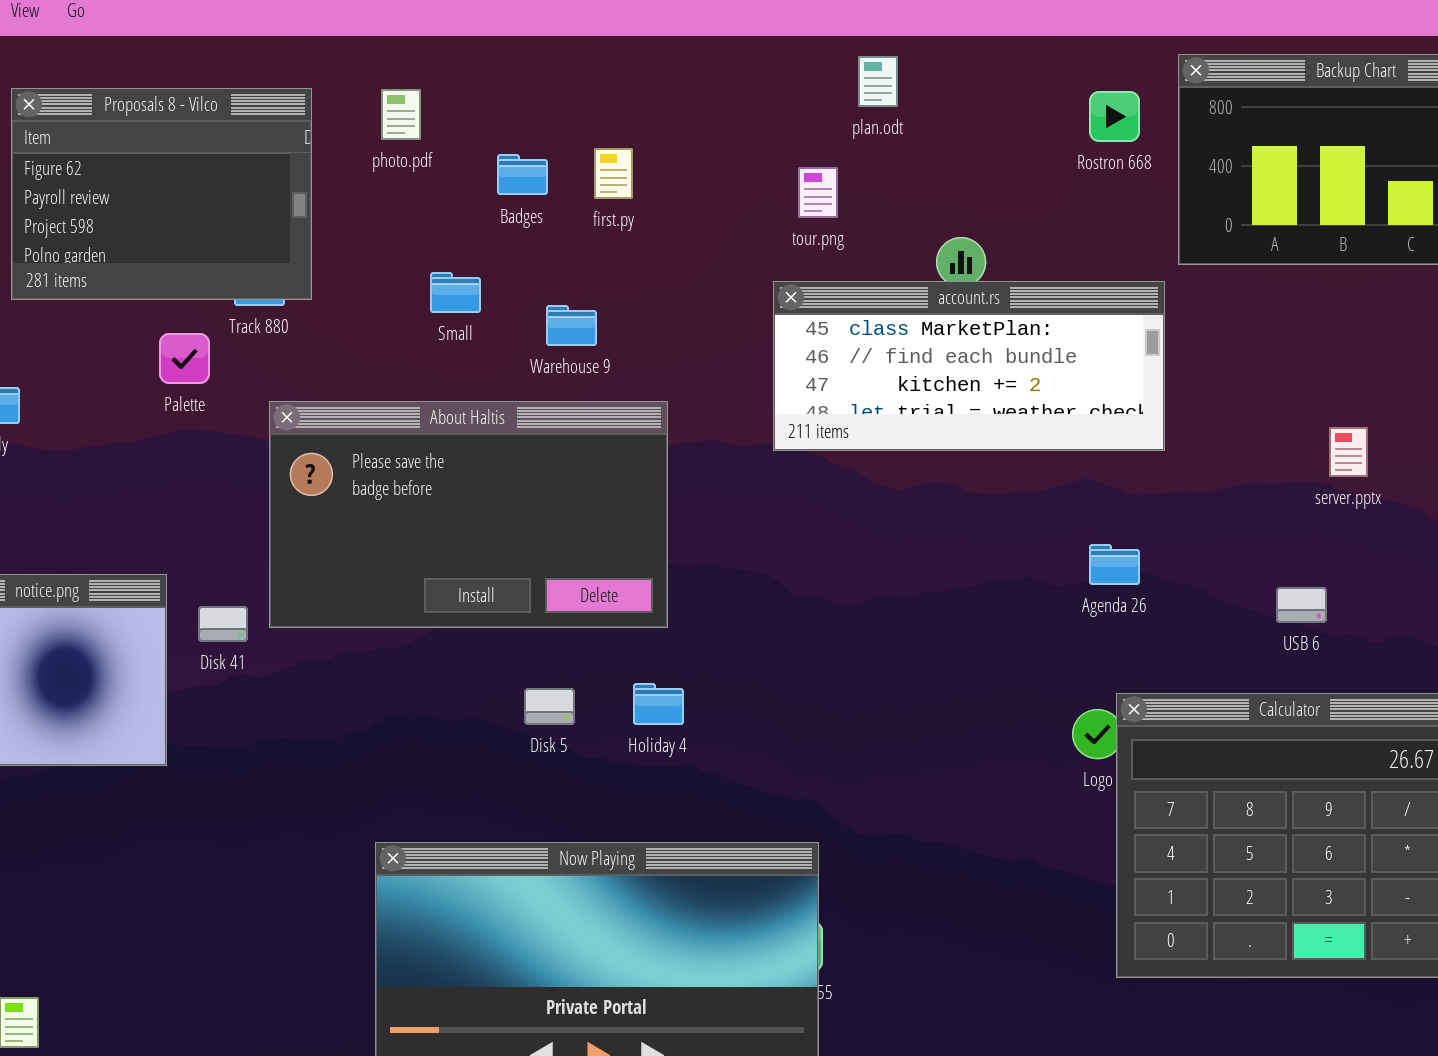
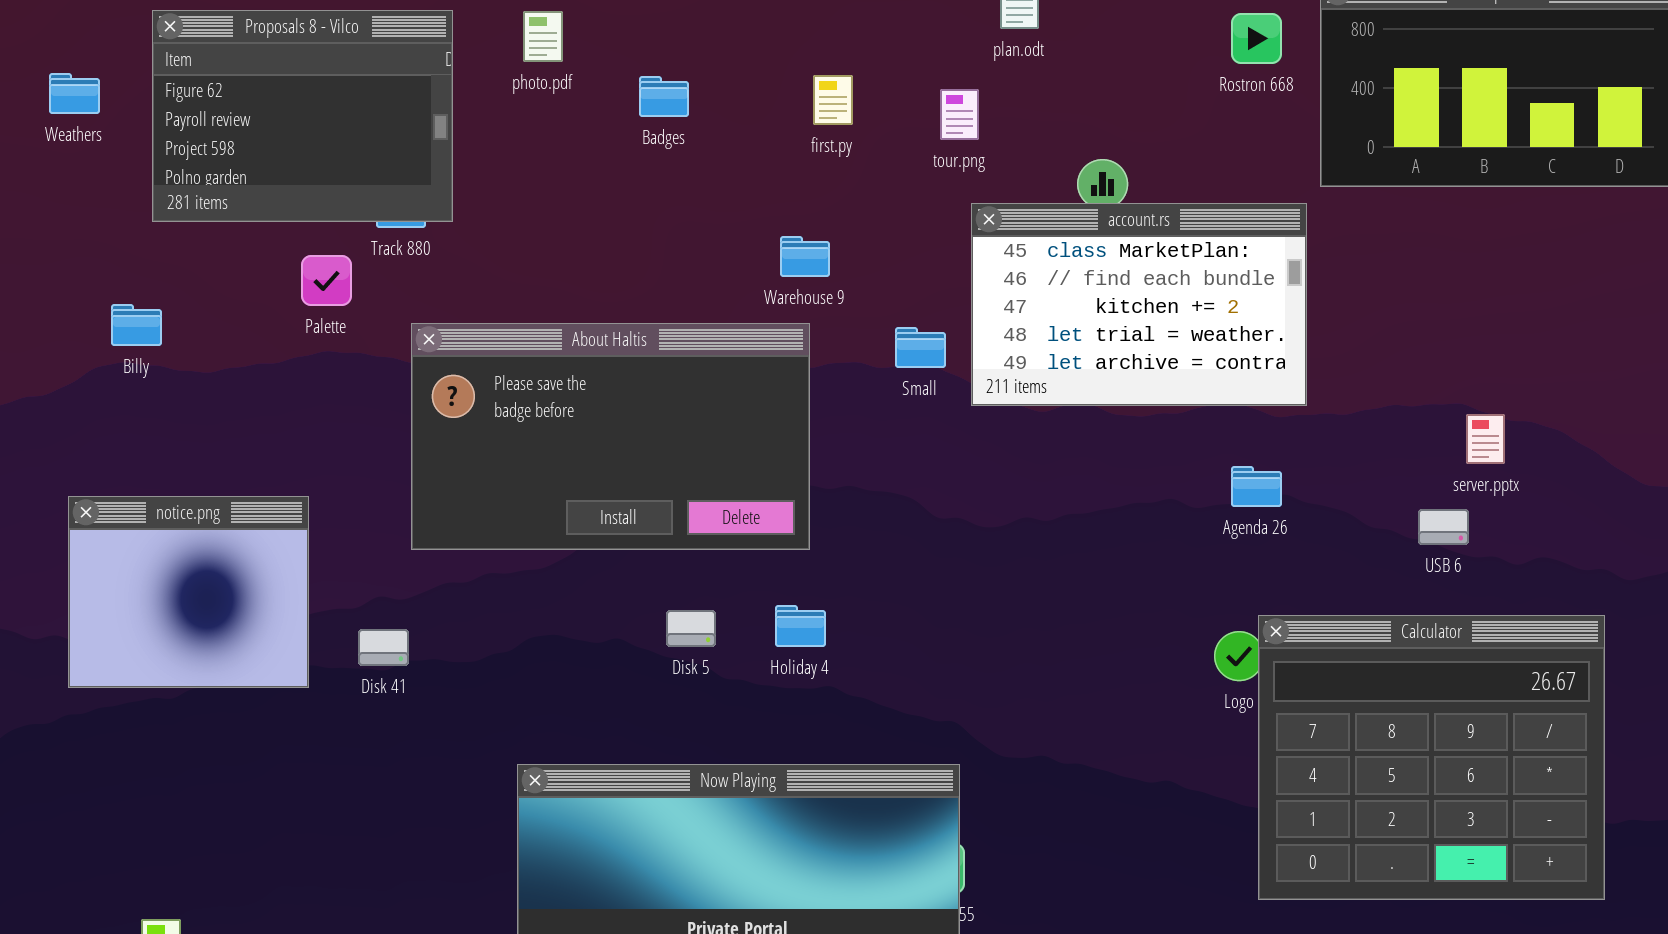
first.py: [594,148,633,199] -> [813,75,853,125], moved
Small: [430,272,481,313] -> [895,327,946,368], moved
account.rs: [773,281,1165,451] -> [971,203,1307,406], resized
Warehouse 9: [546,305,597,346] -> [780,236,830,277], moved
server.pptx: [1329,427,1368,477] -> [1466,414,1505,464], moved
Disk 41: [198,606,248,642] -> [358,629,409,666], moved

